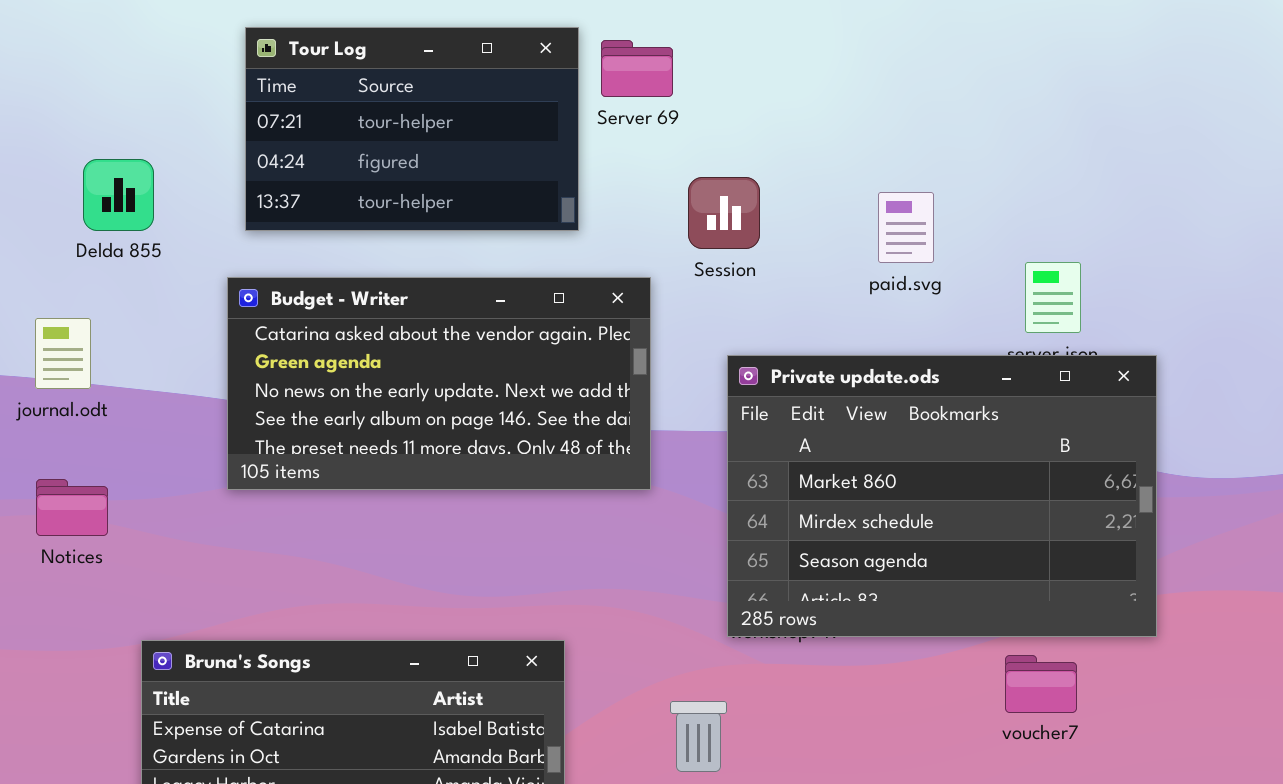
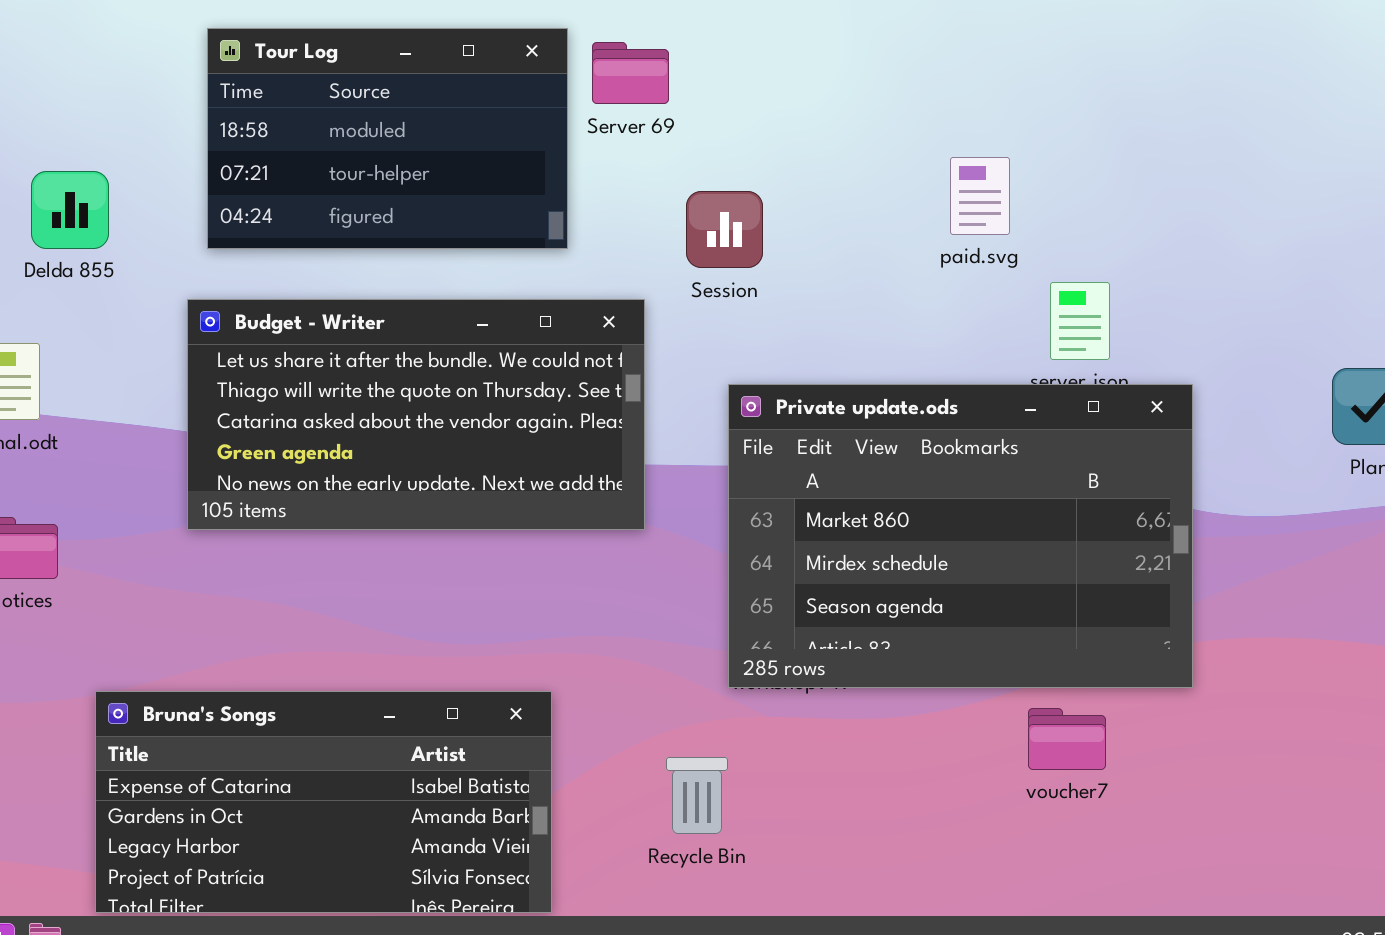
Tour Log: [245,27,579,231] -> [207,28,568,249], scrolled up 1 row
paid.svg: [878,192,934,263] -> [950,157,1010,235], moved
Budget - Writer: [227,277,651,490] -> [187,299,645,530], scrolled up 2 rows

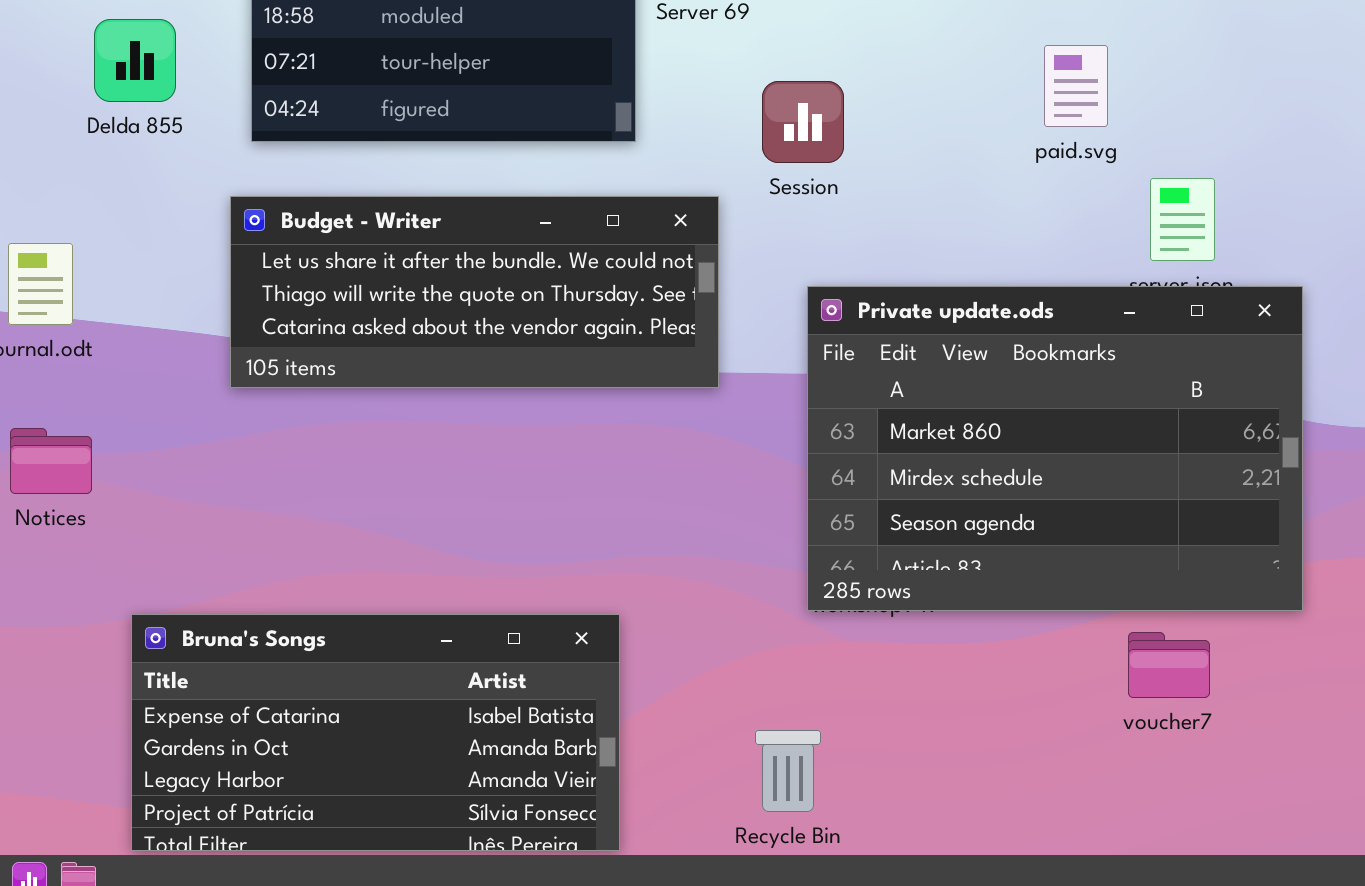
Delda 855: [31,171,109,249] -> [94,19,176,102], moved
Budget - Writer: [187,299,645,530] -> [230,196,719,388], resized
Recycle Bin: [666,757,728,834] -> [755,730,821,812], moved

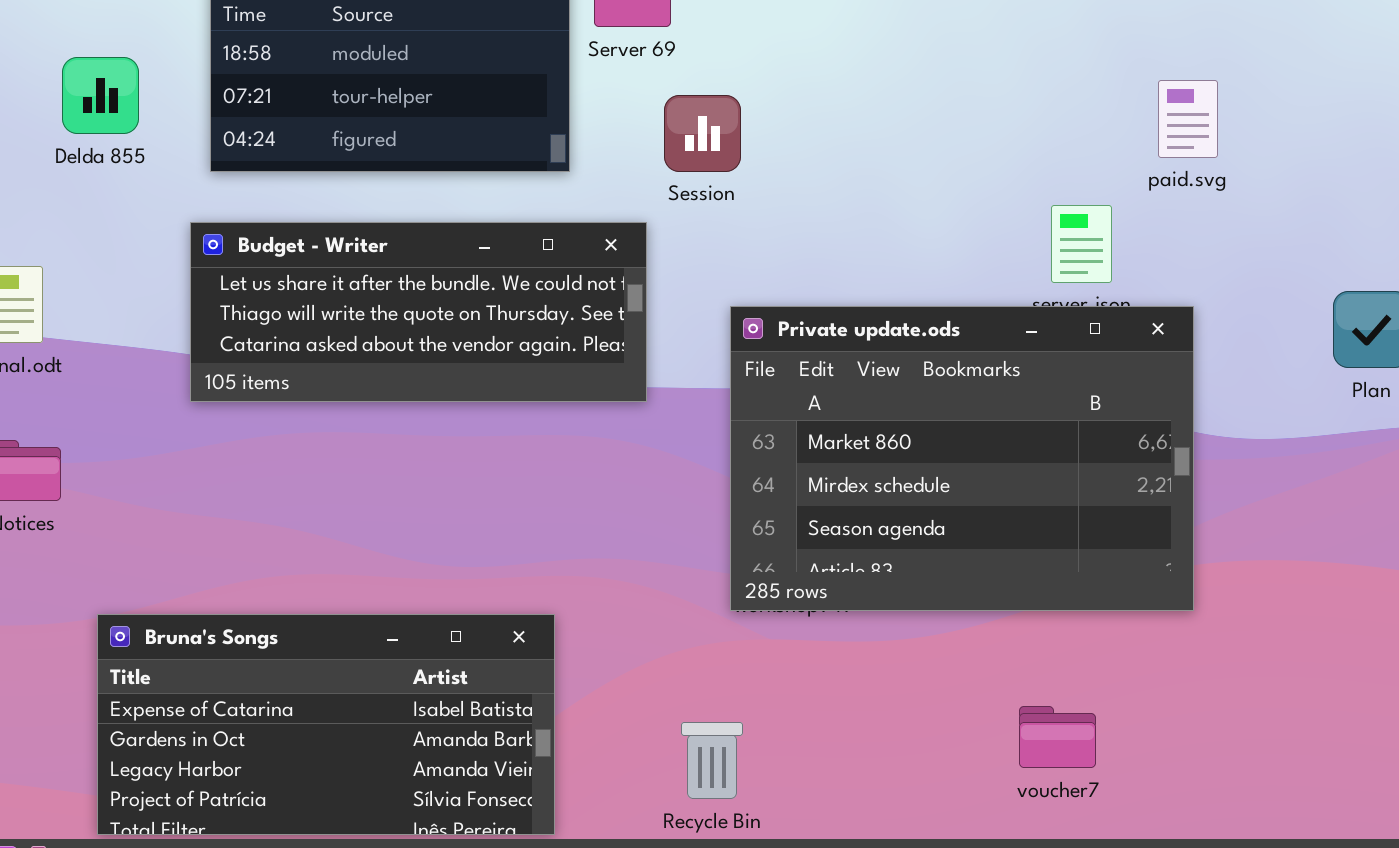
paid.svg: [1044,45,1108,127] -> [1158,80,1218,158], moved
Session: [762,81,844,163] -> [664,95,741,172], moved
voucher7: [1128,632,1210,698] -> [1019,706,1096,768], moved

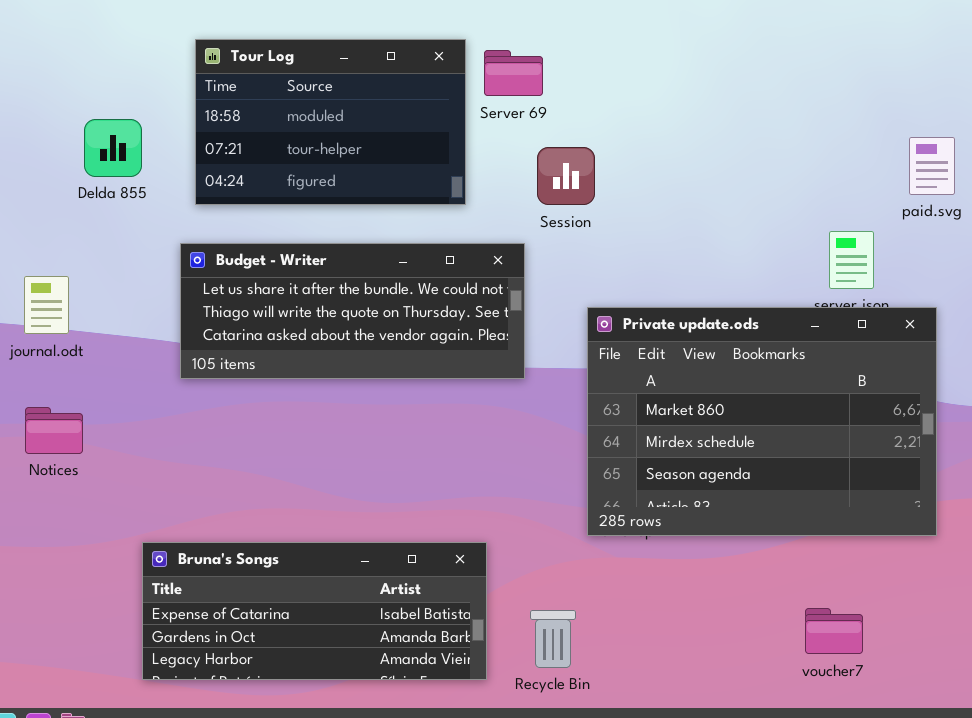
Bruna's Songs: [97,614,555,835] -> [142,542,487,680], moved, resized
Recycle Bin: [681,722,743,799] -> [530,610,576,668], moved

